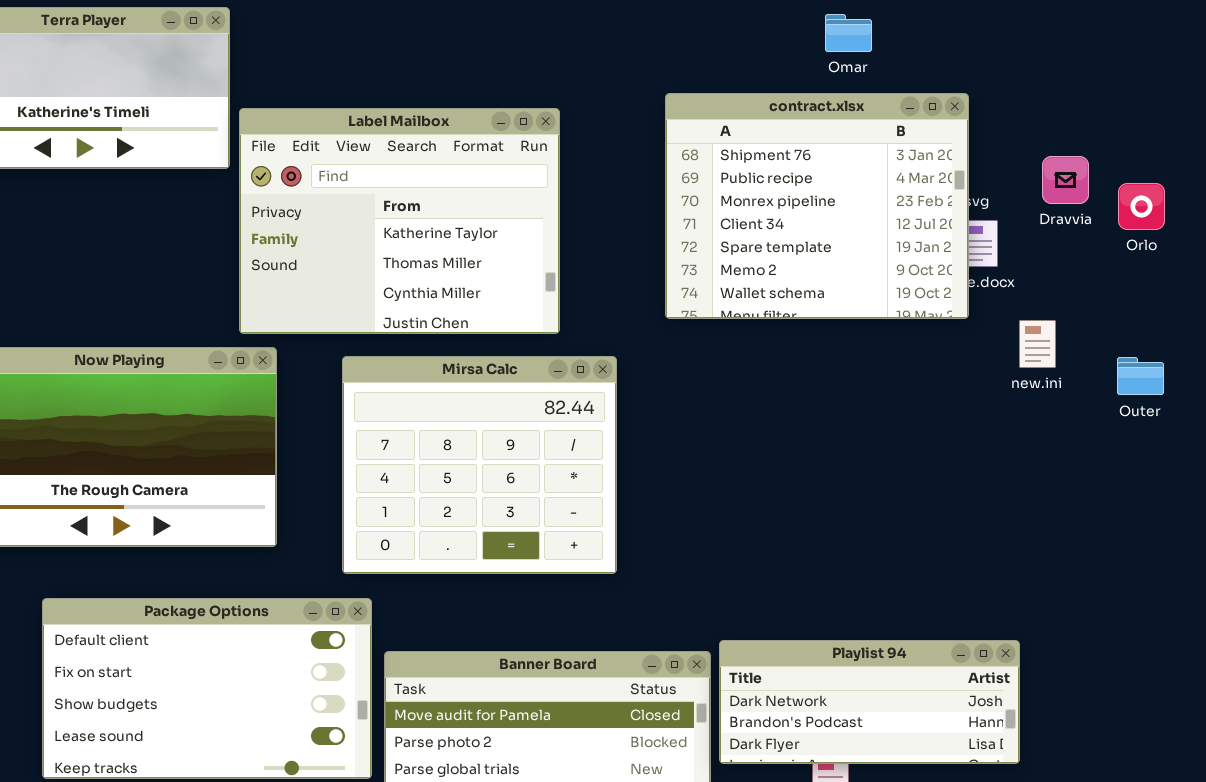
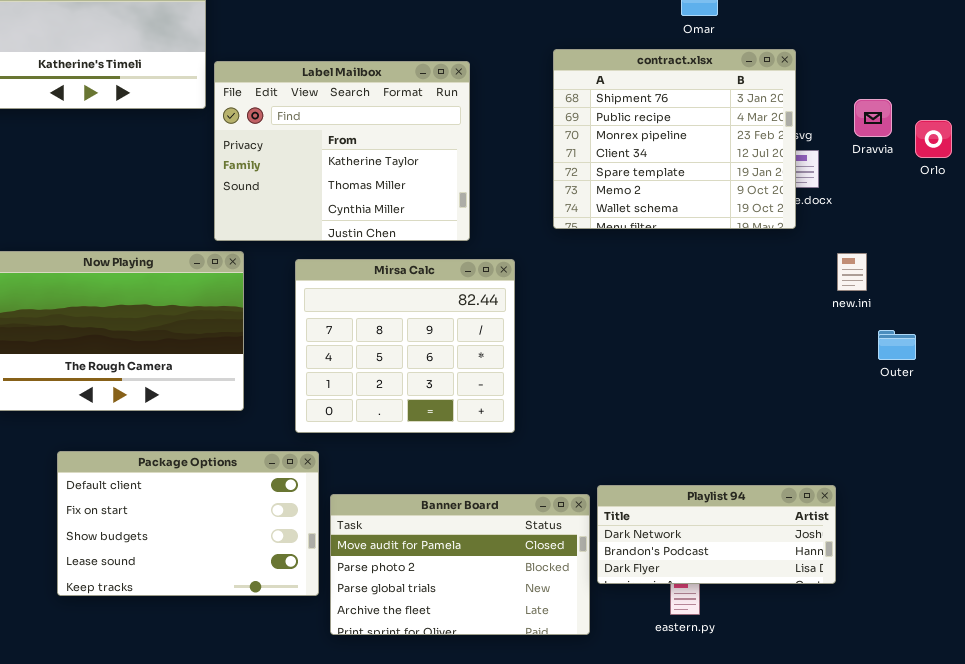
new.ini: [1019,320,1056,368] -> [837,253,867,291], moved
Outer: [1117,357,1164,395] -> [878,330,916,360], moved

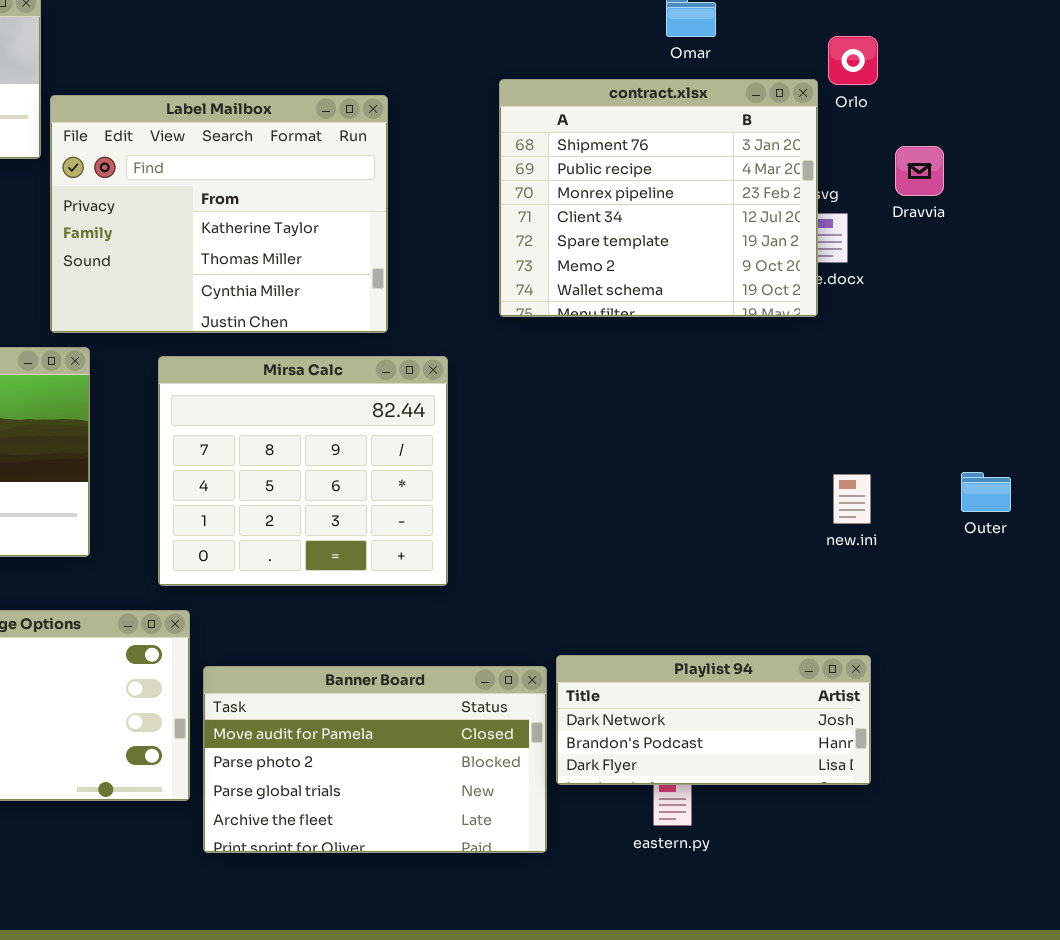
Orlo: [915,120,952,158] -> [828,36,878,85], moved
new.ini: [837,253,867,291] -> [833,474,871,524], moved
Outer: [878,330,916,360] -> [961,472,1011,512], moved

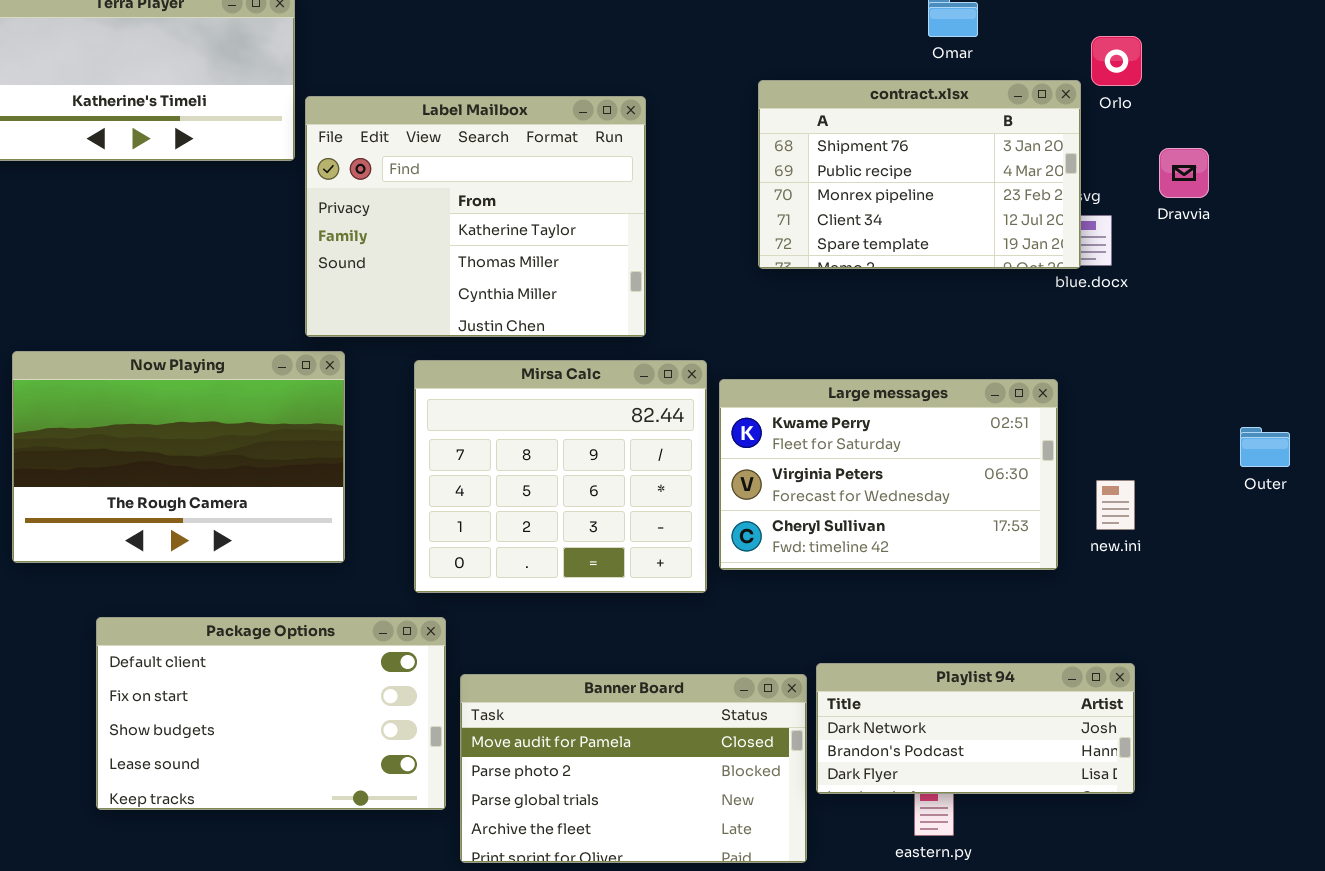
contract.xlsx: [499,79,818,317] -> [758,80,1081,269], resized
Large messages: none -> [719,379,1058,570], opened
Outer: [961,472,1011,512] -> [1240,427,1290,467], moved

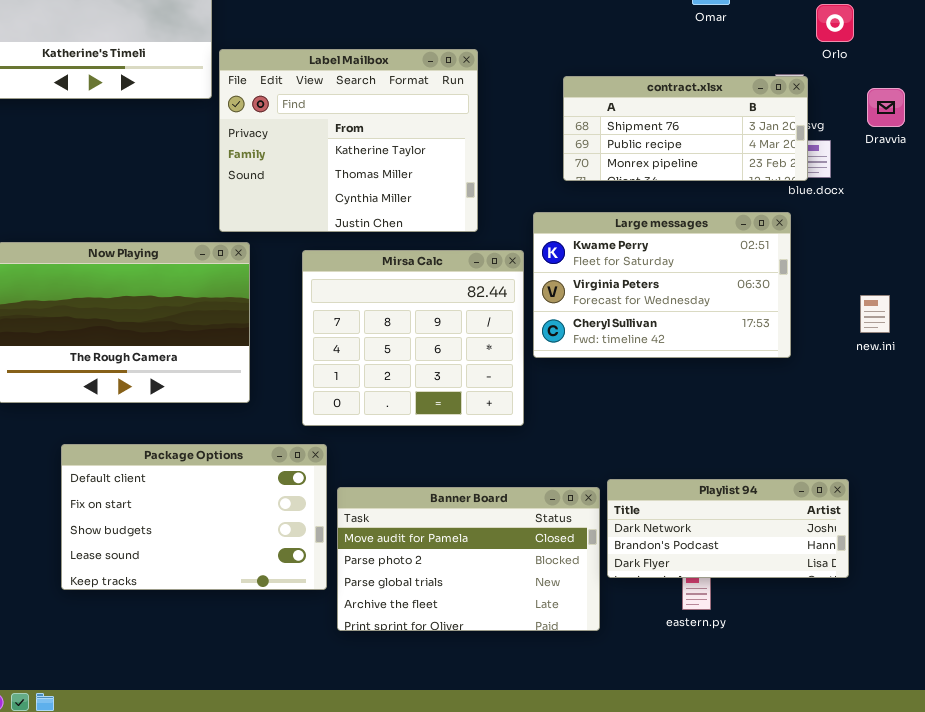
contract.xlsx: [758,80,1081,269] -> [563,76,808,181], resized
Large messages: [719,379,1058,570] -> [533,212,791,358], moved
new.ini: [1096,480,1135,530] -> [860,295,890,333], moved

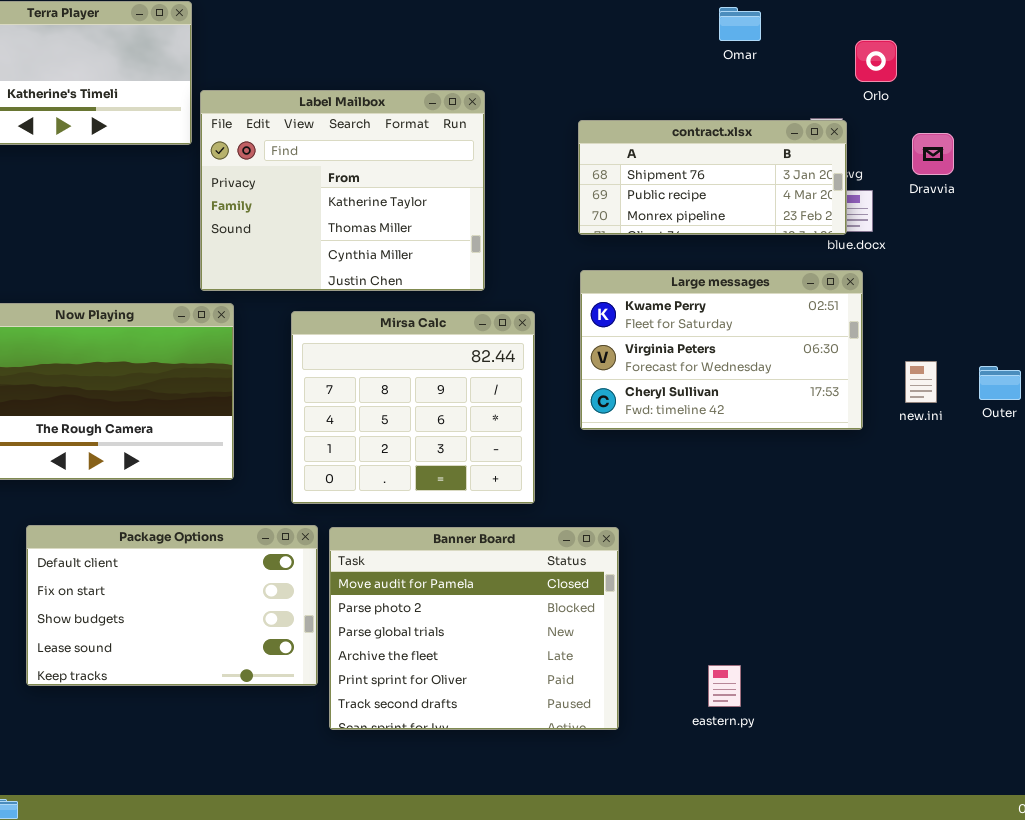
Large messages: [533,212,791,358] -> [580,270,863,430], moved
Playlist 94: [607,479,849,578] -> none, closed
Banner Board: [337,487,600,631] -> [329,527,619,730], resized

